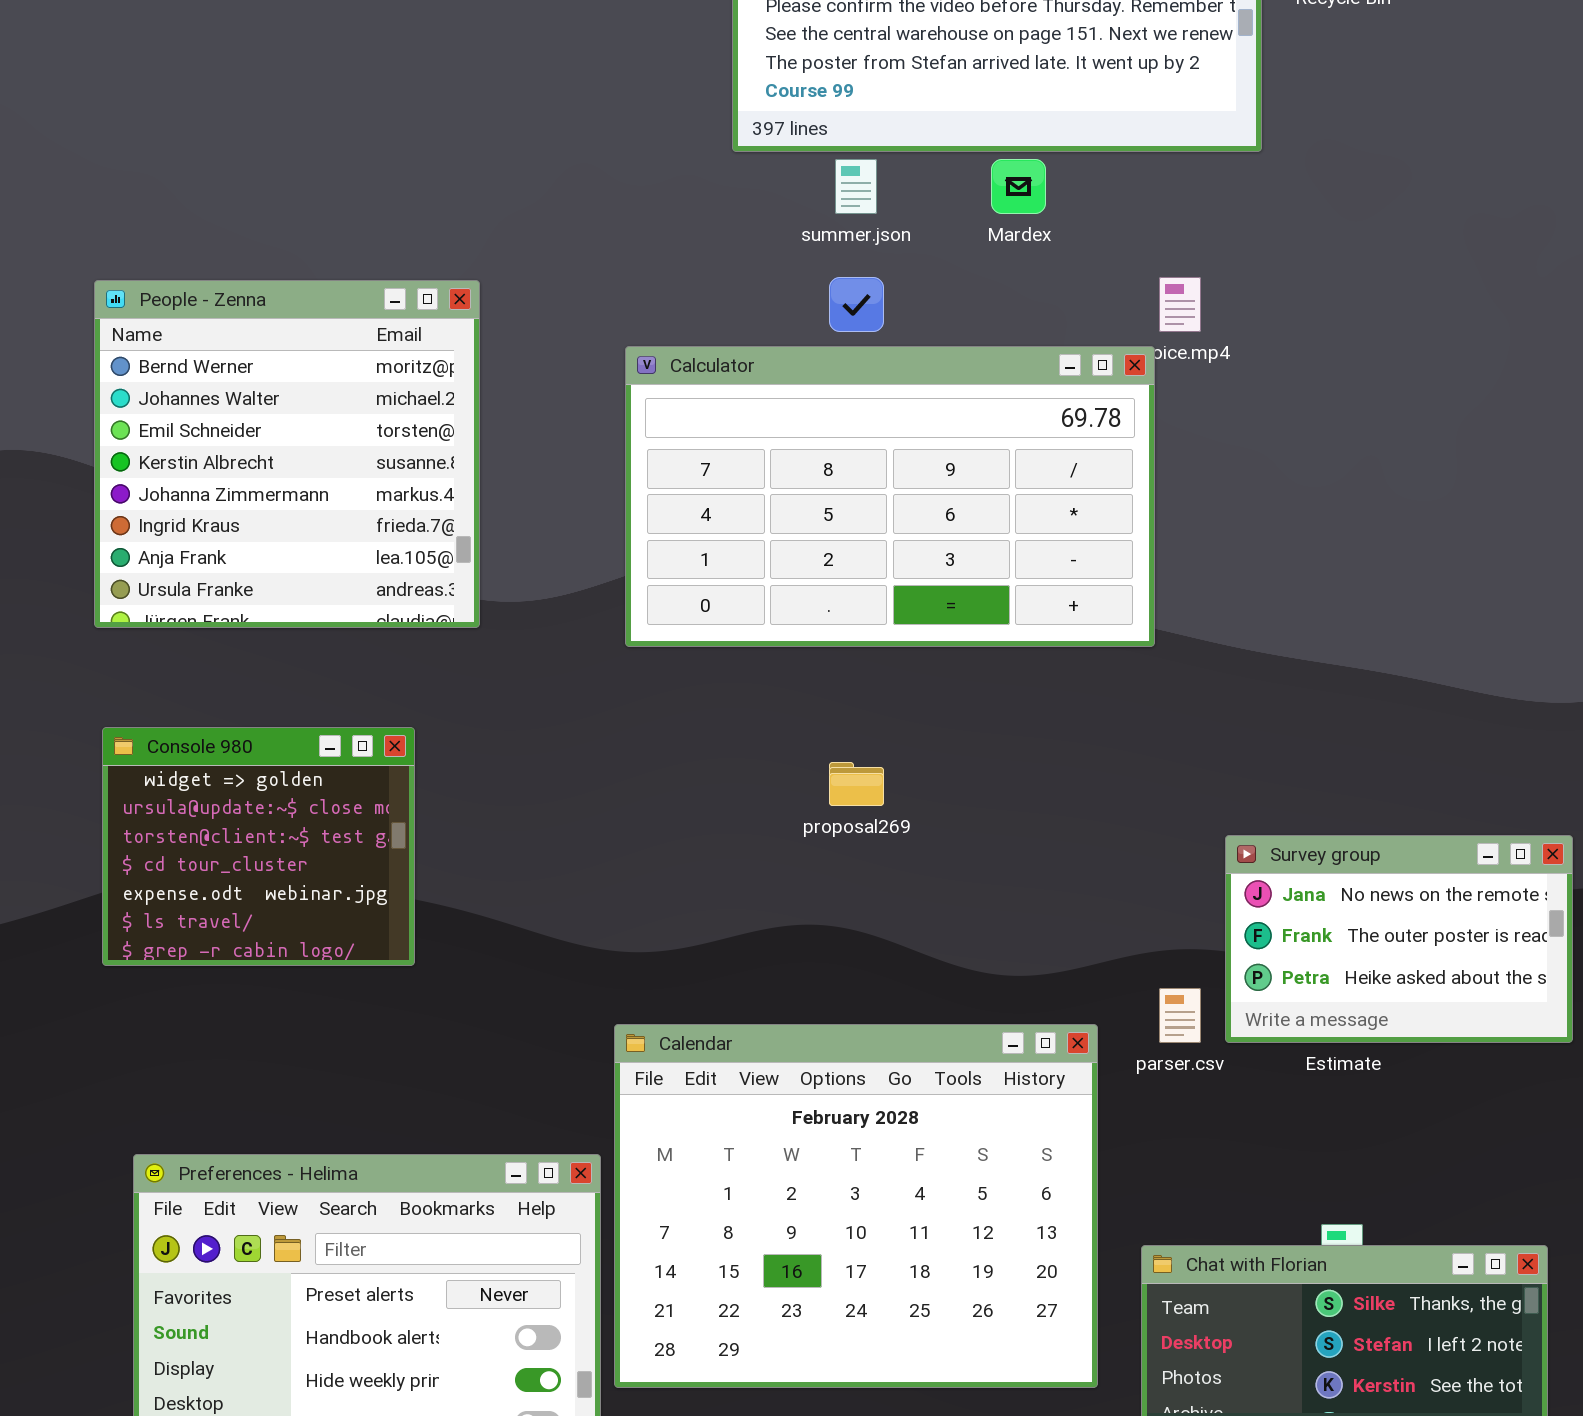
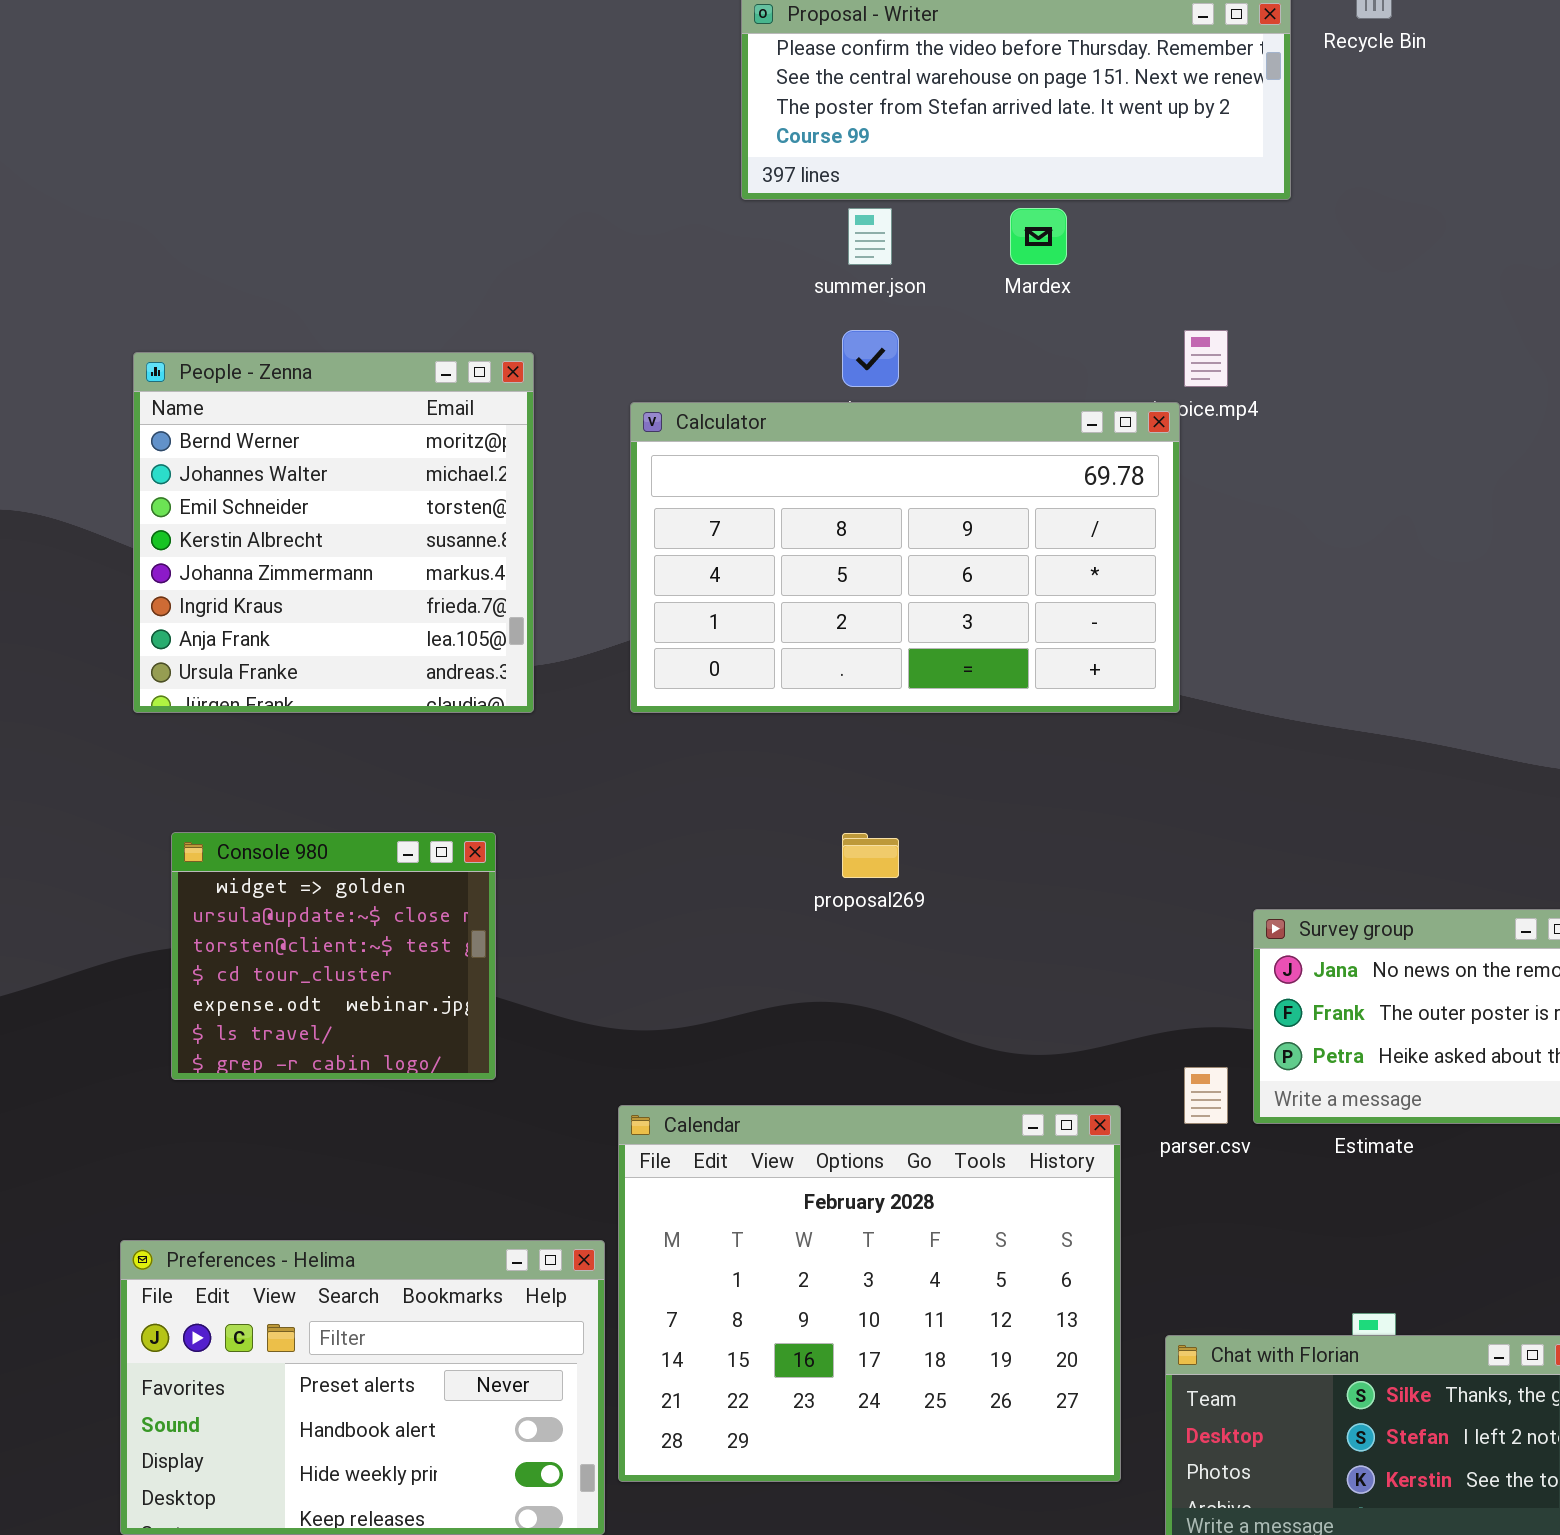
People - Zenna: [94,280,480,628] -> [133,352,534,713], moved
Console 980: [102,727,415,966] -> [171,832,496,1080], moved

